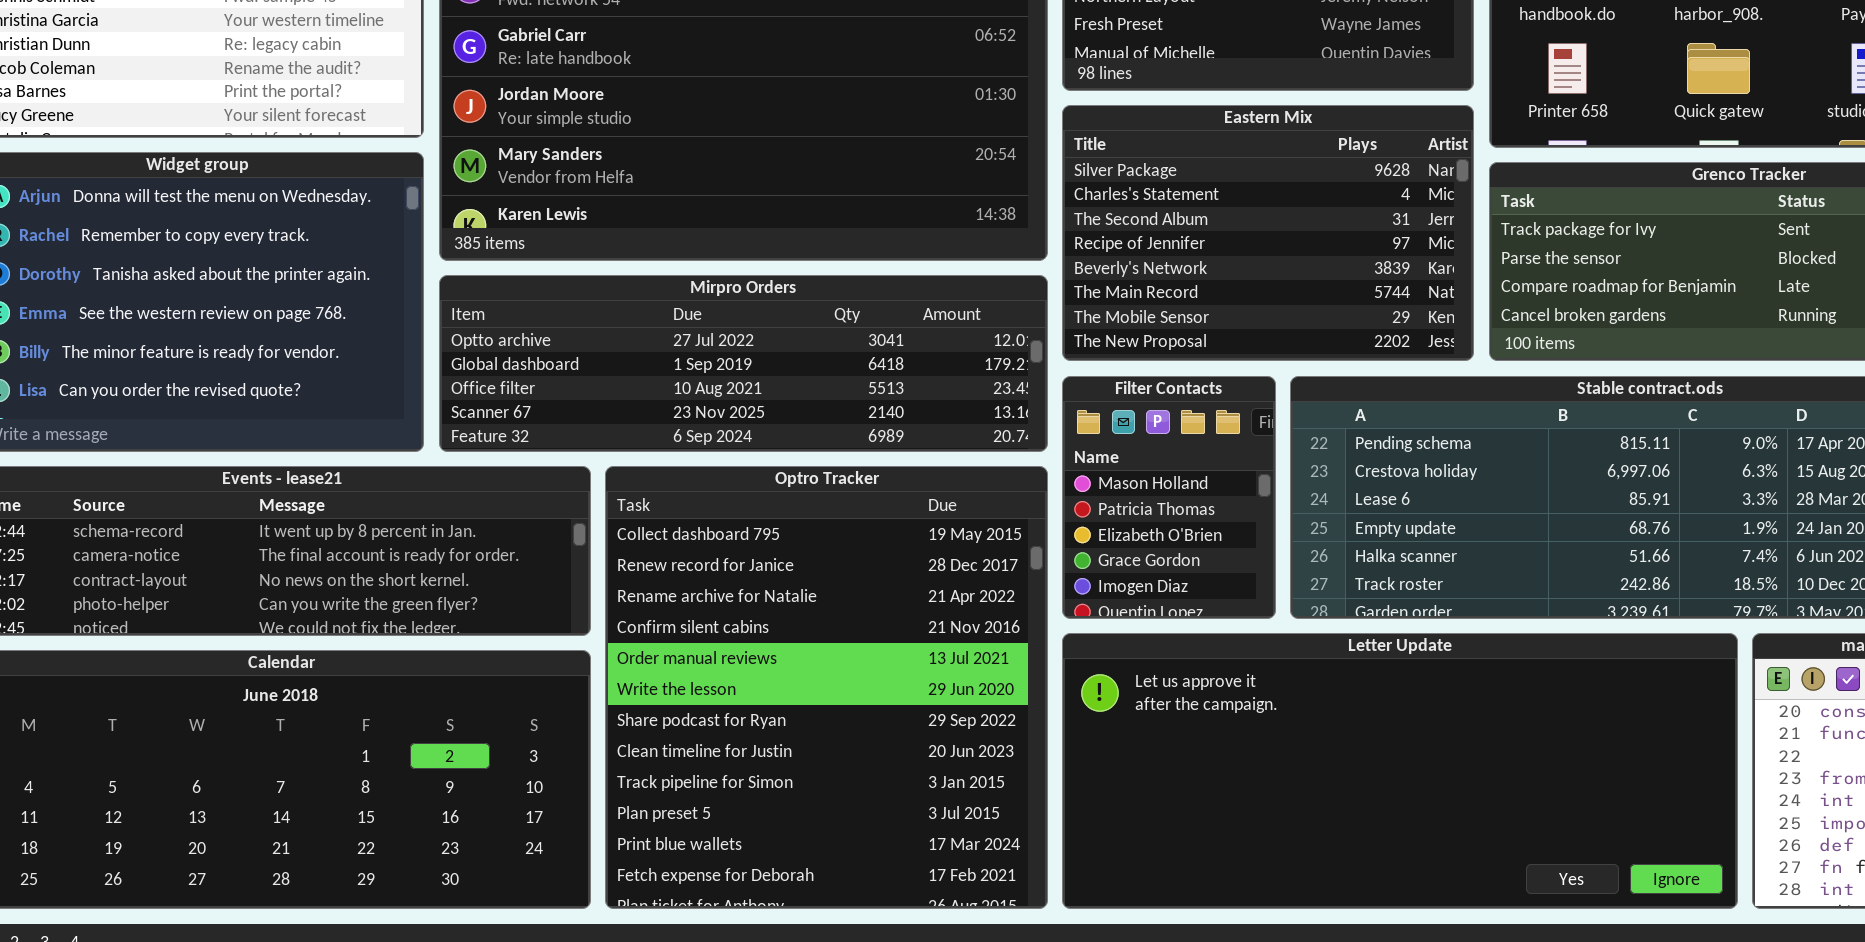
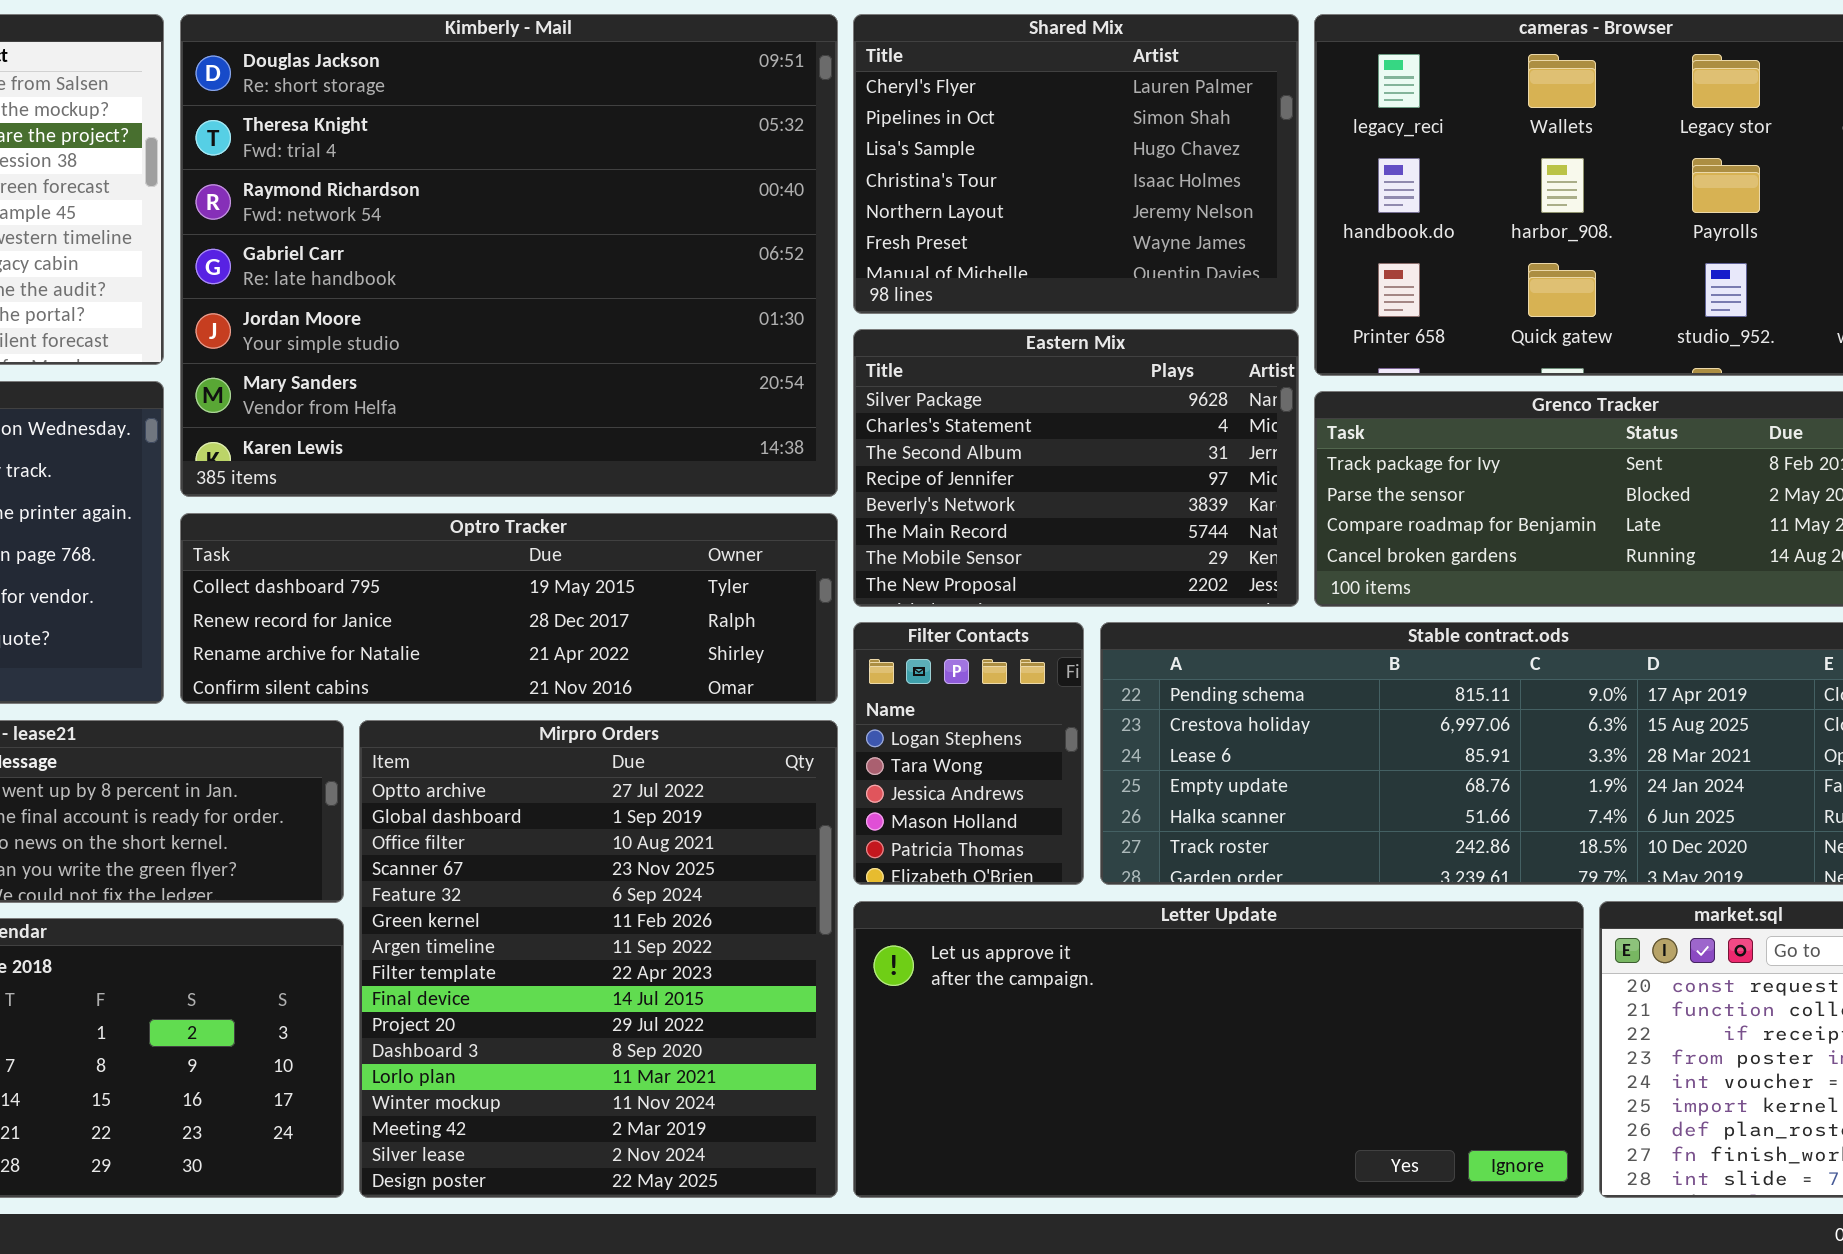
Mirpro Orders: [439,275,1048,452] -> [359,720,838,1198], moved, resized
Filter Contacts: [1062,376,1276,619] -> [853,622,1084,885], scrolled up 3 rows
Optro Tracker: [605,466,1048,909] -> [180,513,838,704], moved, resized

